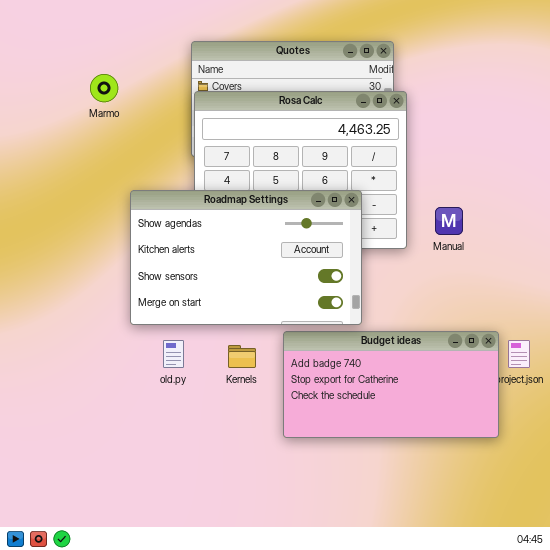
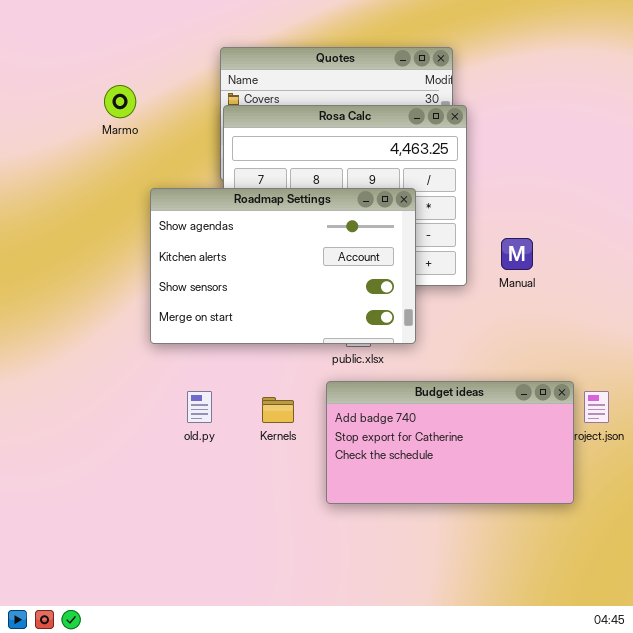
Roadmap Settings: [130,190,362,325] -> [150,188,416,344], moved

